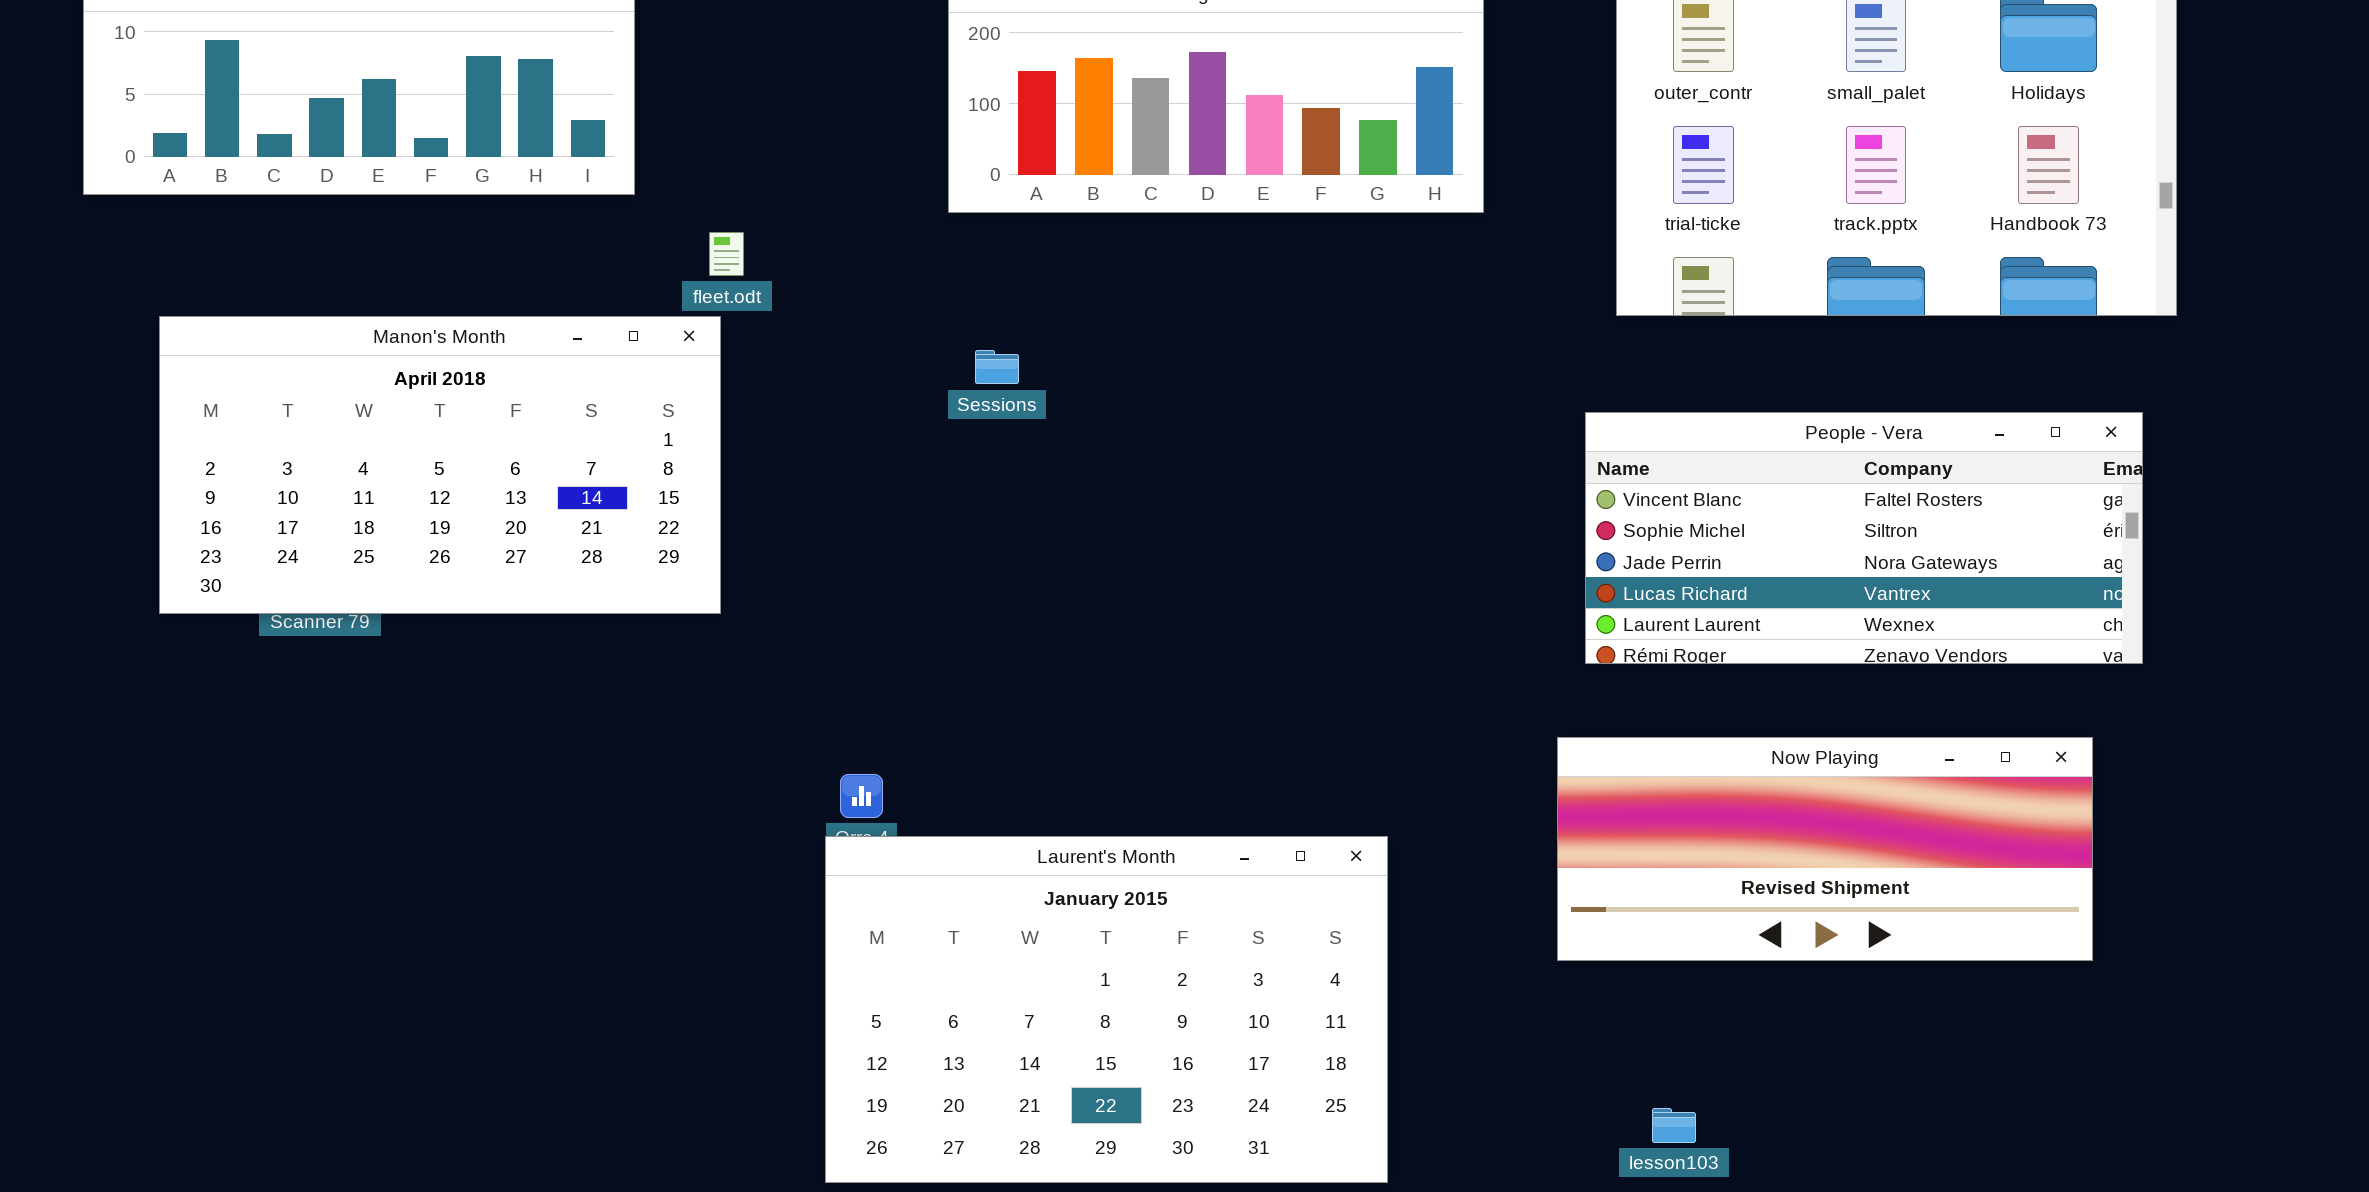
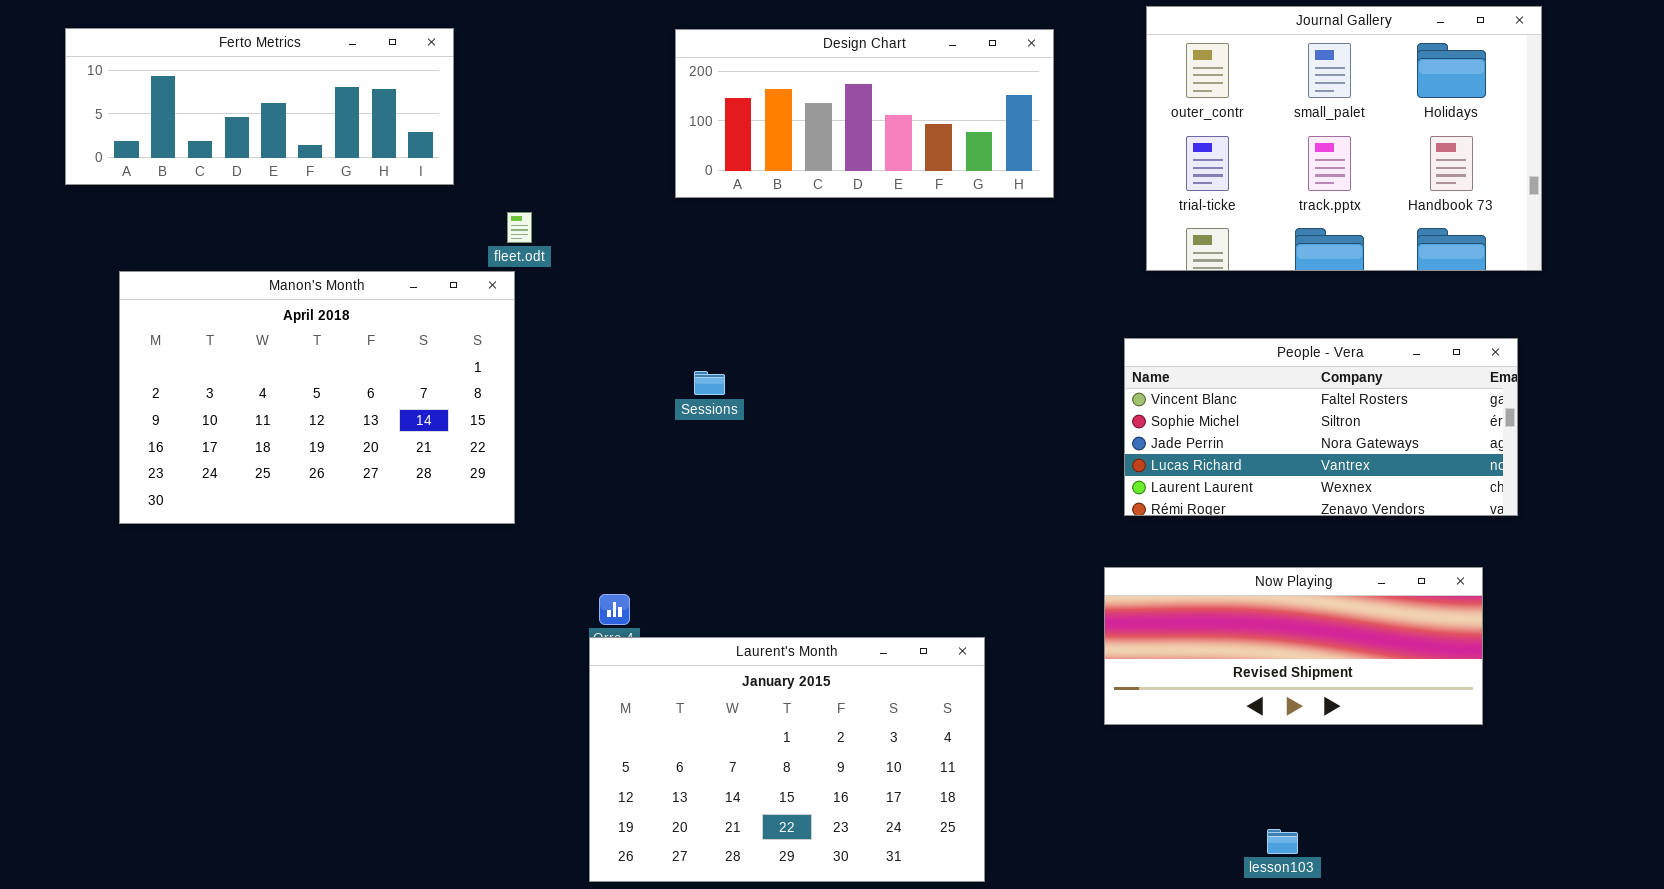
Manon's Month: [159,316,721,614] -> [119,271,515,524], resized
Sessions: [975,350,1019,384] -> [694,371,725,395], moved
lesson103: [1652,1108,1696,1143] -> [1267,829,1298,854], moved

